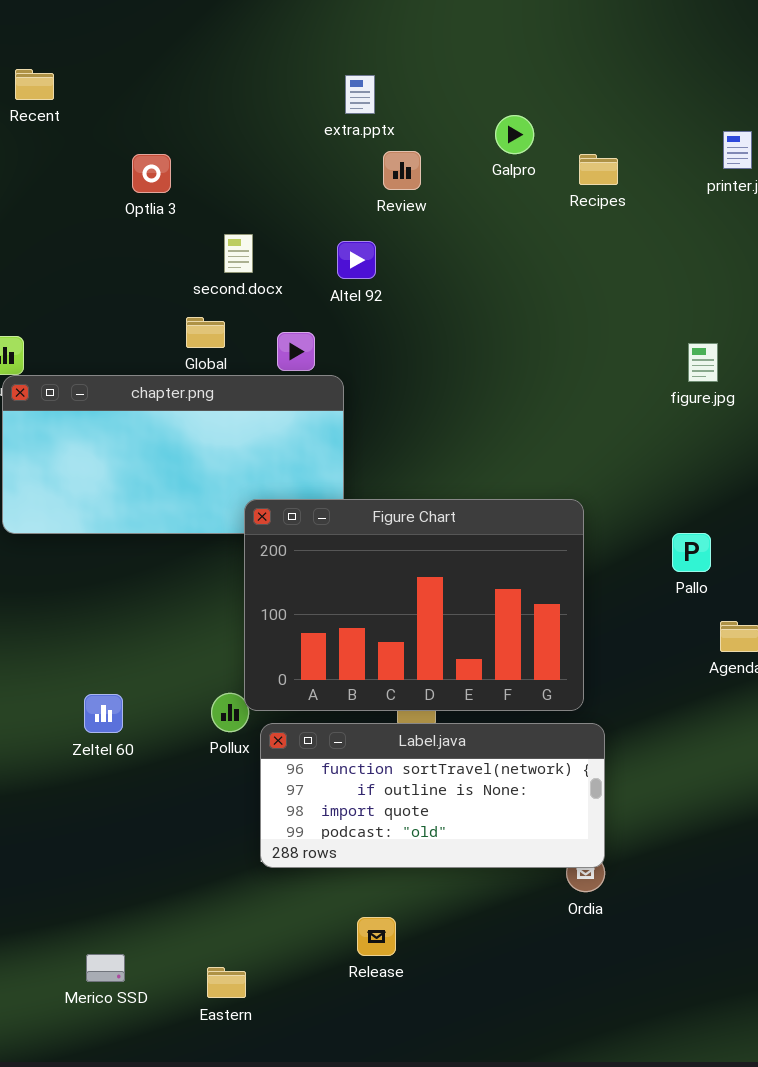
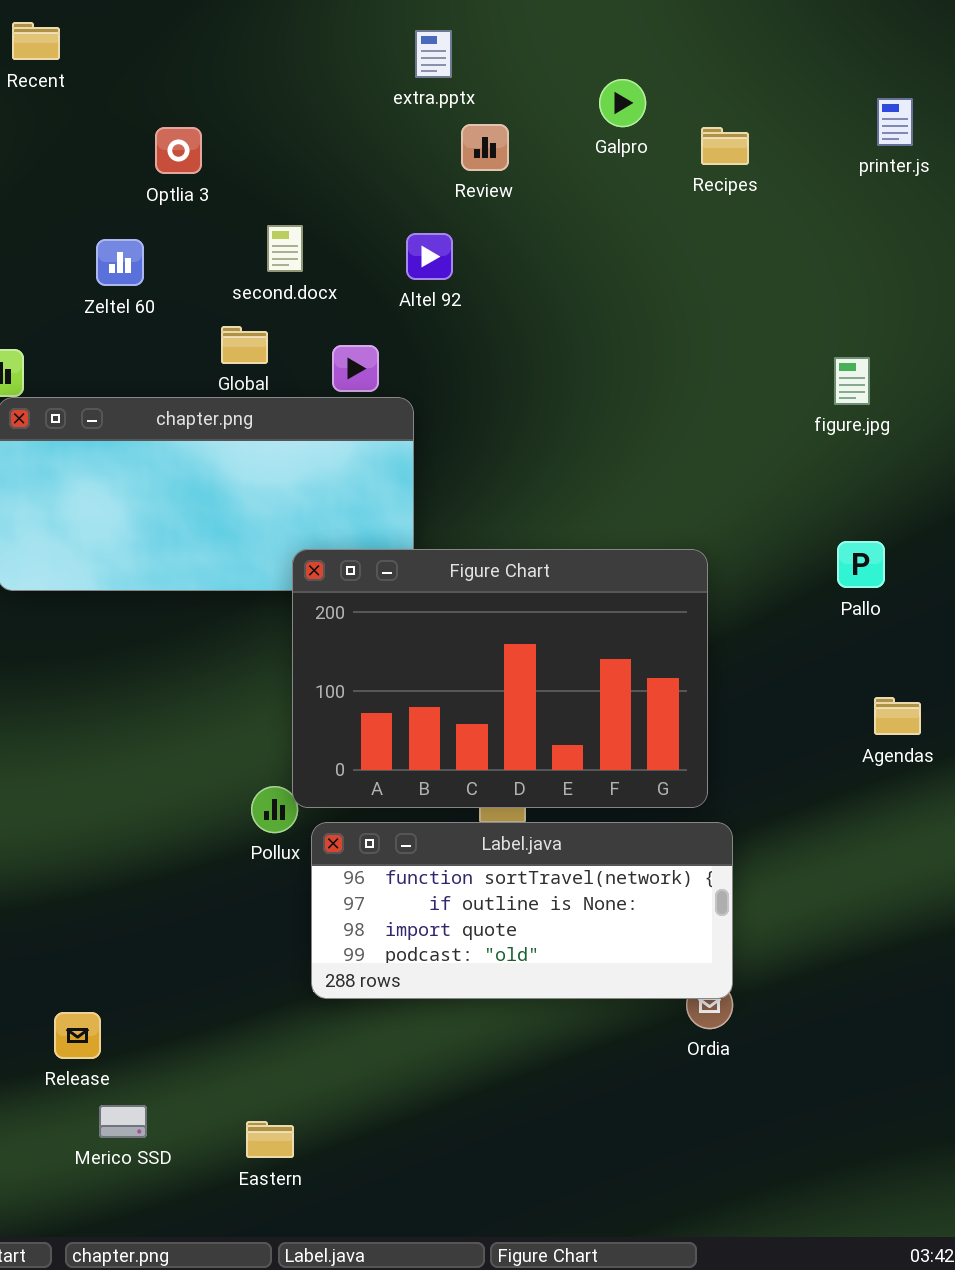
Pallo: [672,533,711,572] -> [837,541,885,588], moved
Zeltel 60: [84,694,123,733] -> [96,239,144,286], moved
Release: [357,917,396,956] -> [54,1012,101,1059], moved

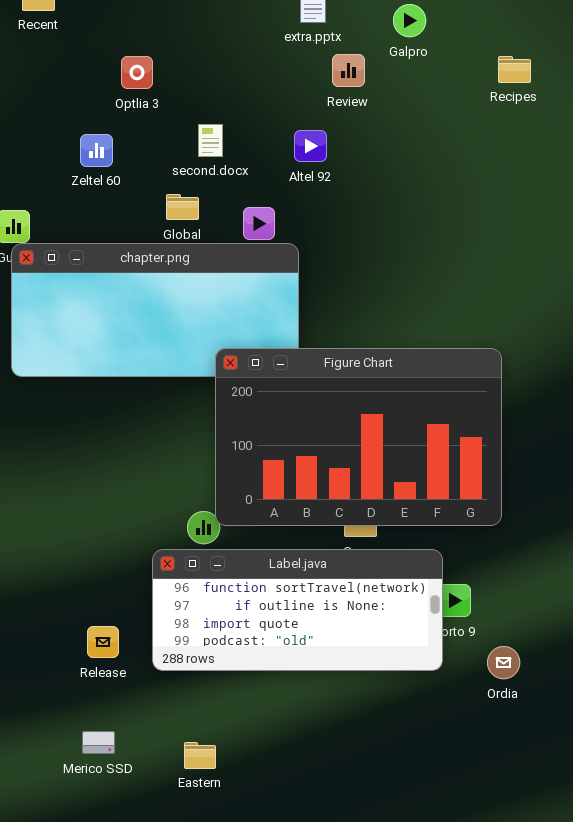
Galpro: [599,79,646,127] -> [393,4,426,37], moved
Label.java: [311,822,733,999] -> [152,549,443,671], moved
Release: [54,1012,101,1059] -> [87,626,119,658], moved

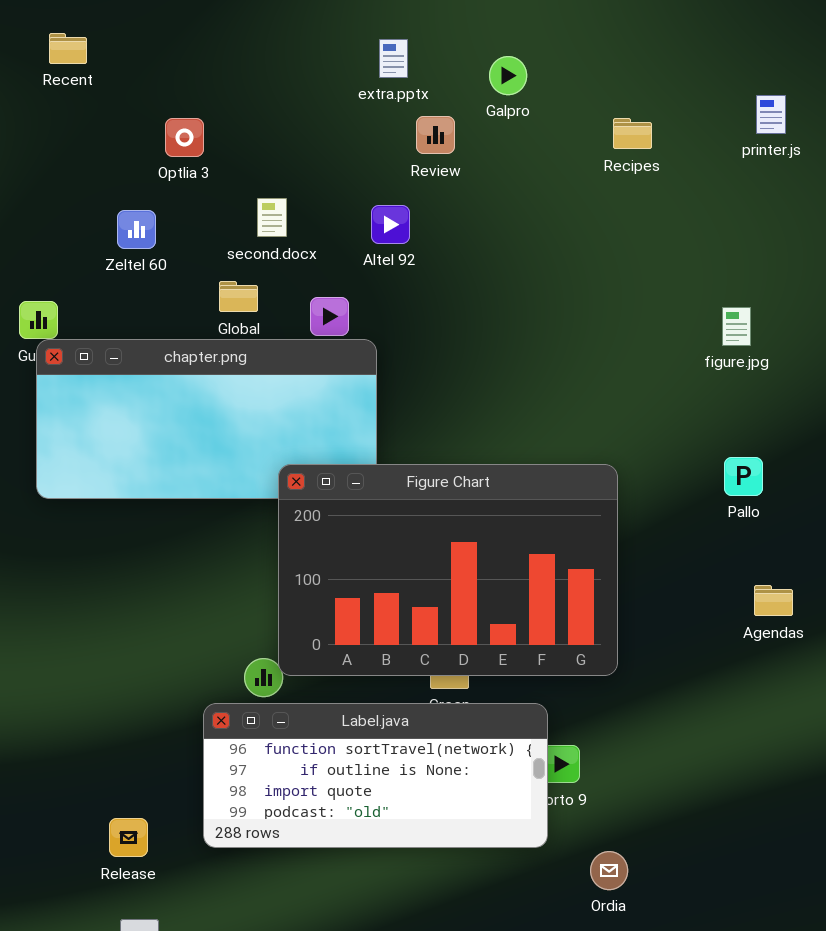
Release: [87,626,119,658] -> [109,818,148,857], moved
Ordia: [487,646,520,679] -> [590,851,628,890], moved

